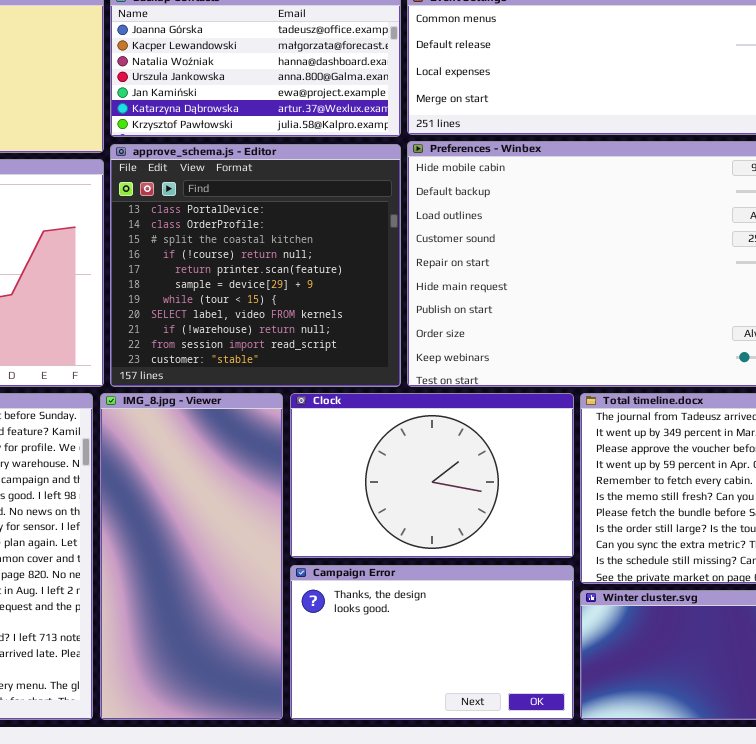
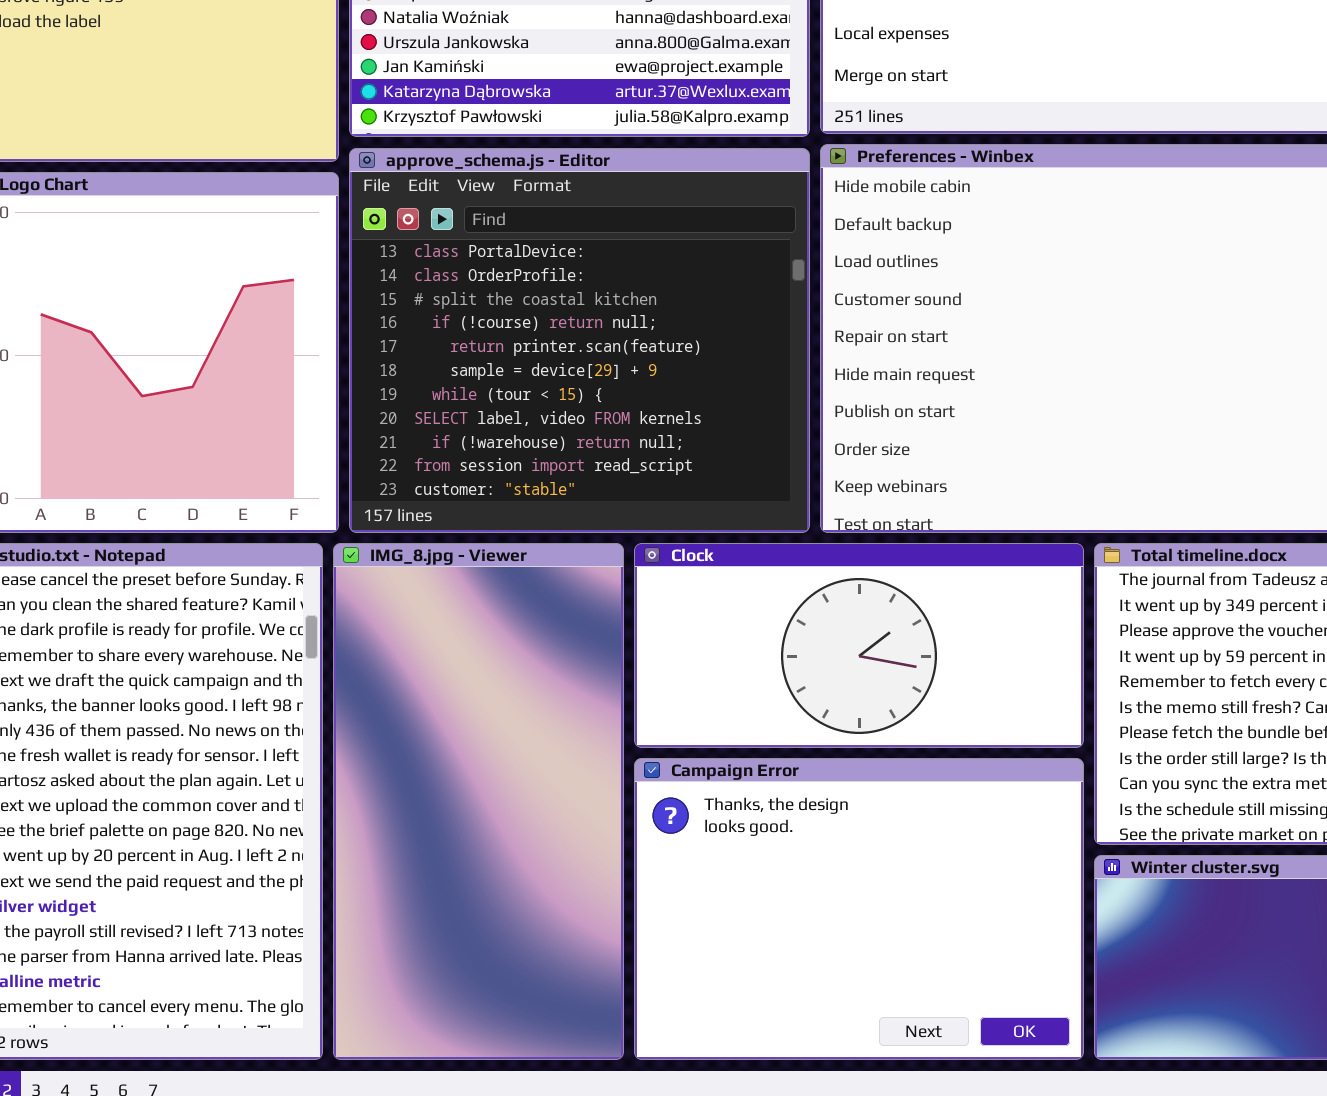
Clock: [290,393,574,558] -> [634,543,1084,748], resized
Campaign Error: [290,565,574,720] -> [634,758,1084,1060], resized

